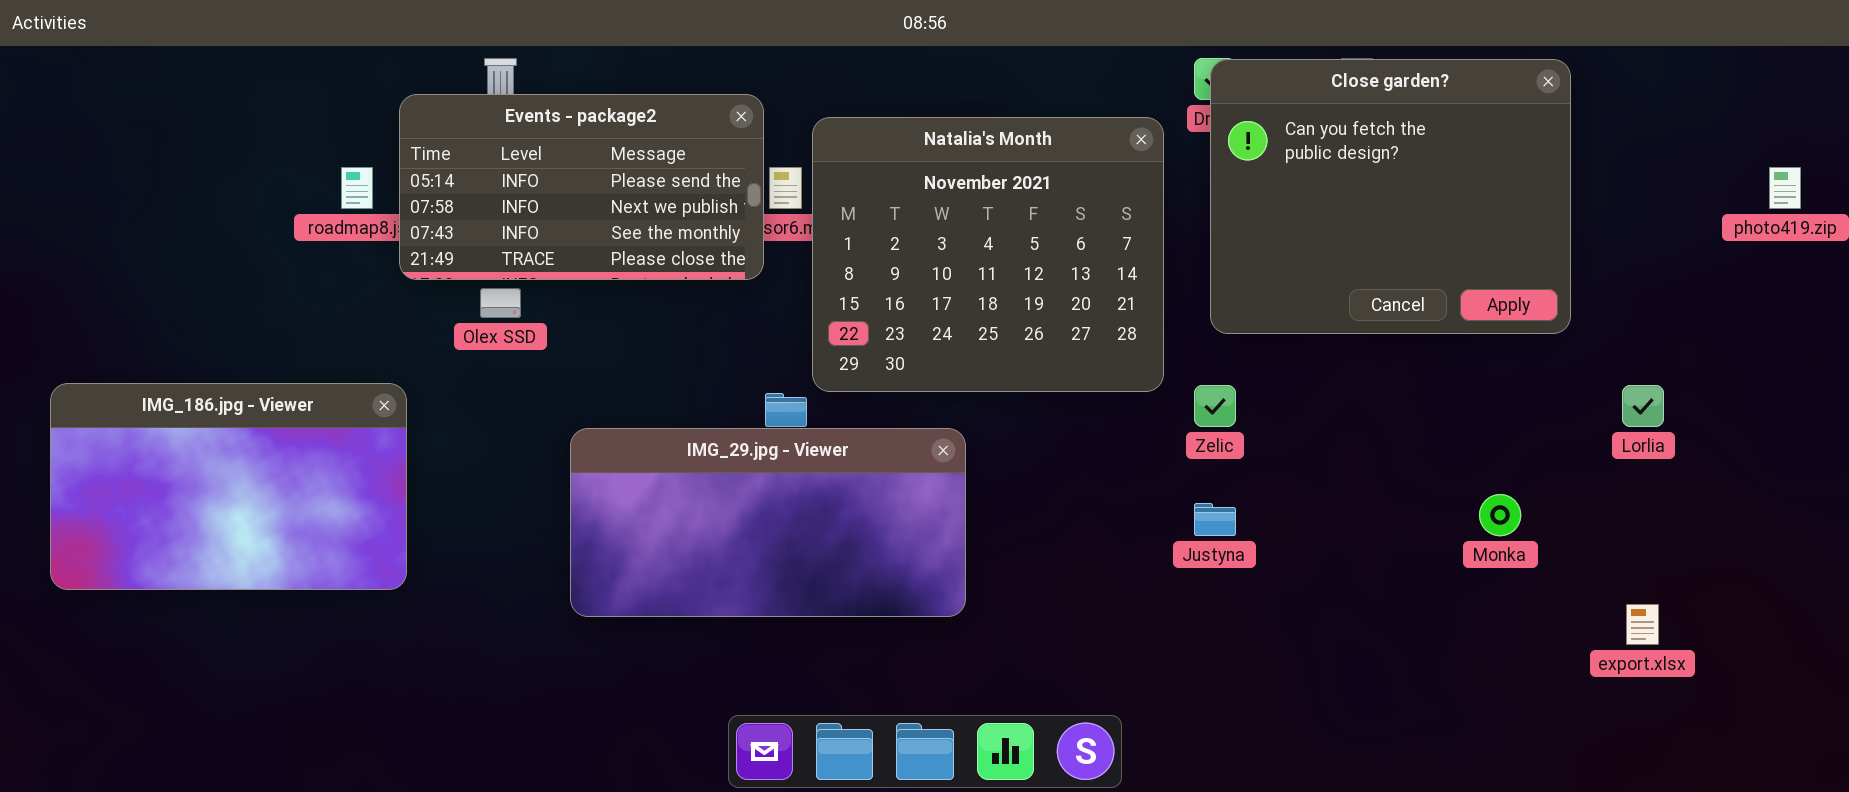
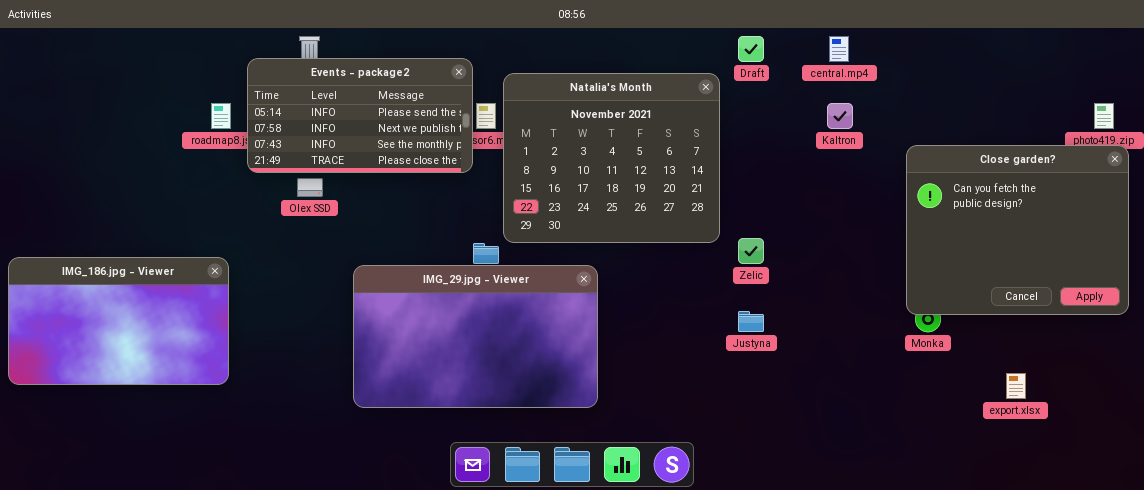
Close garden?: [1210,59,1571,334] -> [906,145,1129,315], moved
IMG_186.jpg - Viewer: [50,383,407,590] -> [8,257,229,385], moved
IMG_29.jpg - Viewer: [570,428,966,617] -> [353,265,598,408], resized

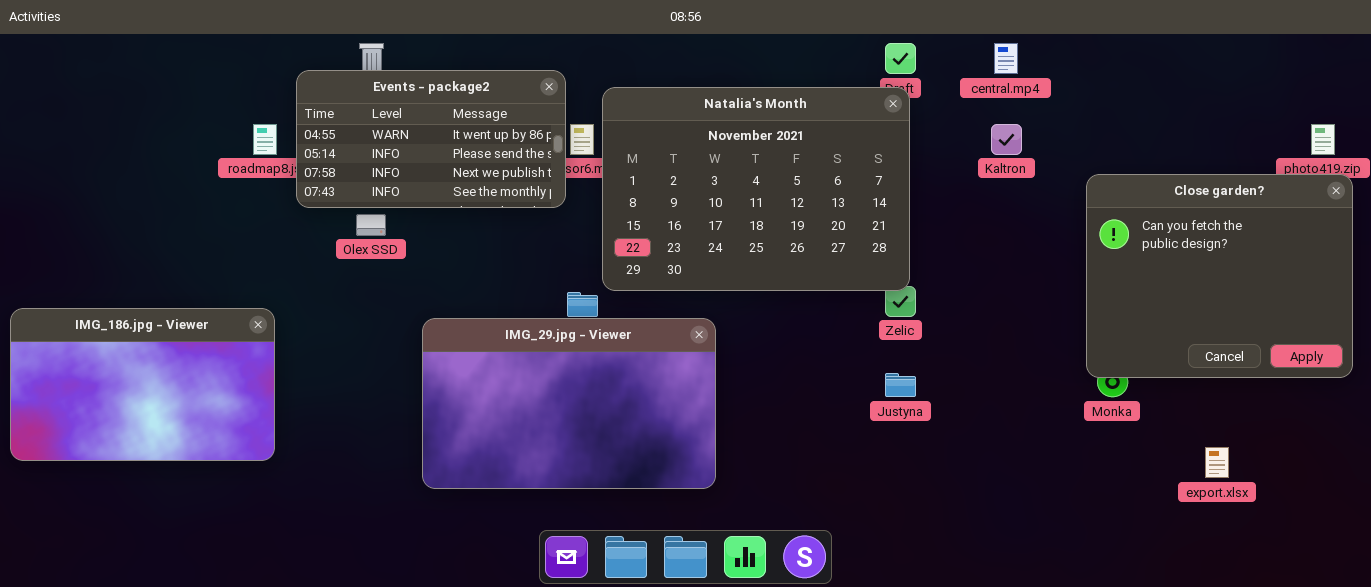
Events - package2: [247,58,473,173] -> [296,70,566,208], scrolled up 1 row
Natalia's Month: [503,73,720,243] -> [602,87,910,291], resized

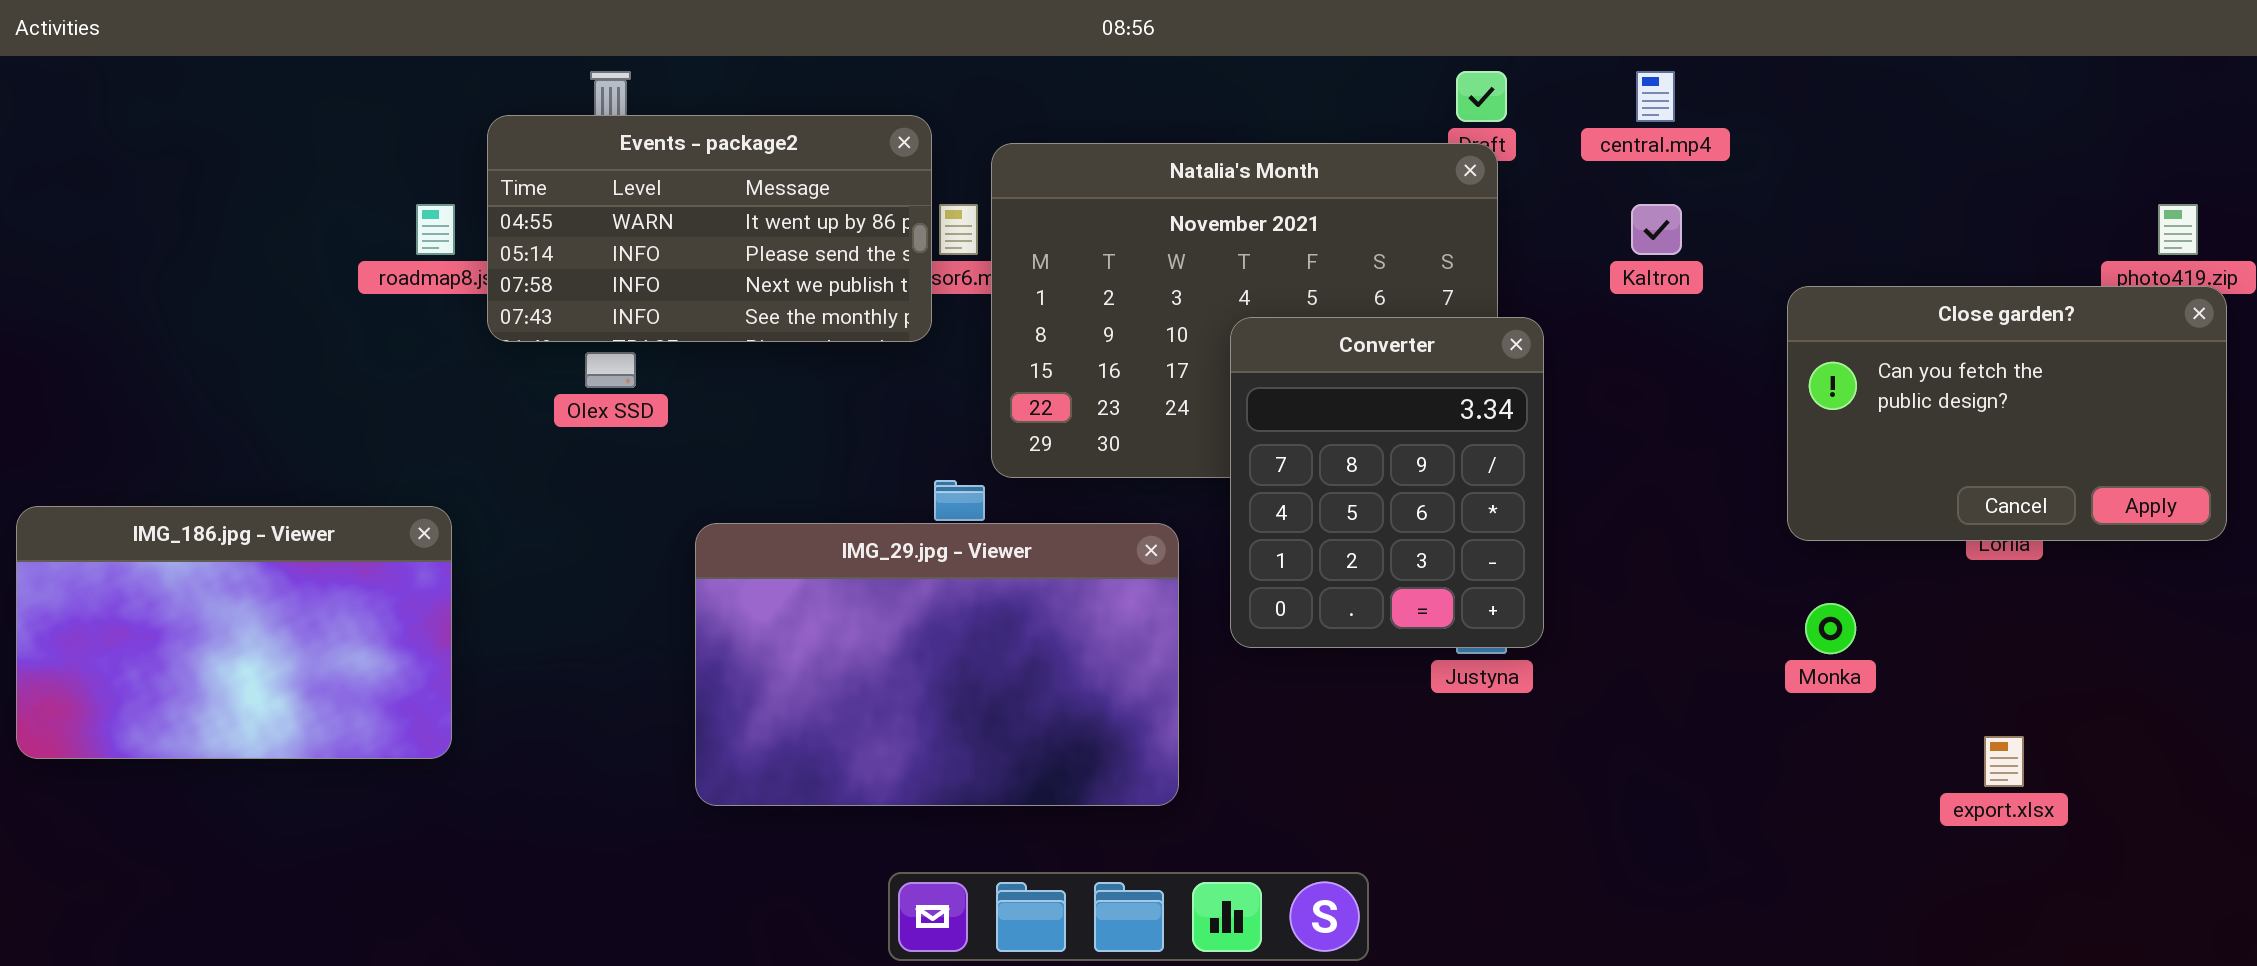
Close garden?: [1086,174,1353,378] -> [1787,286,2227,541], resized
Converter: none -> [1230,317,1544,648], opened

